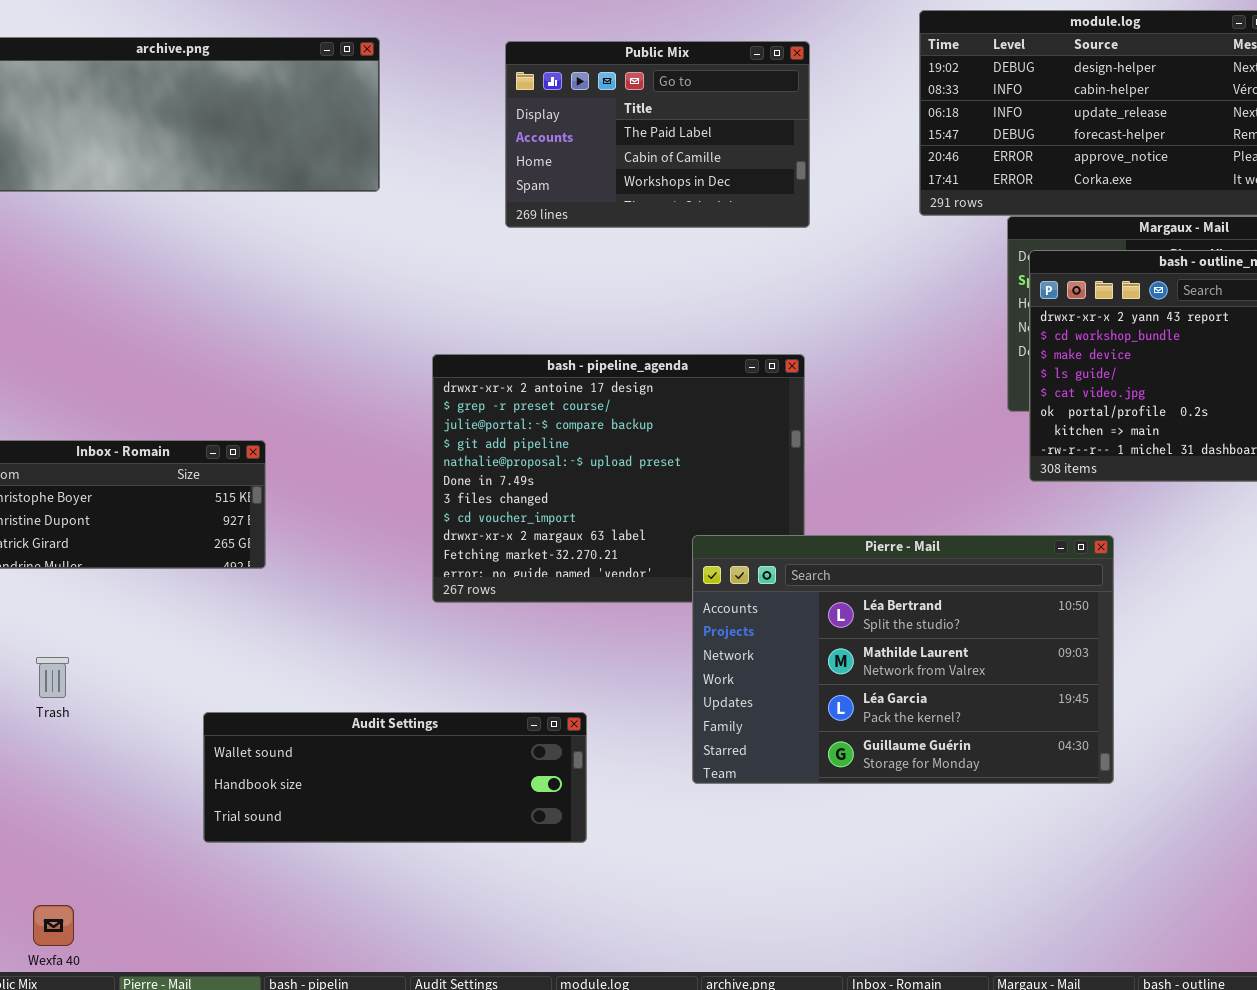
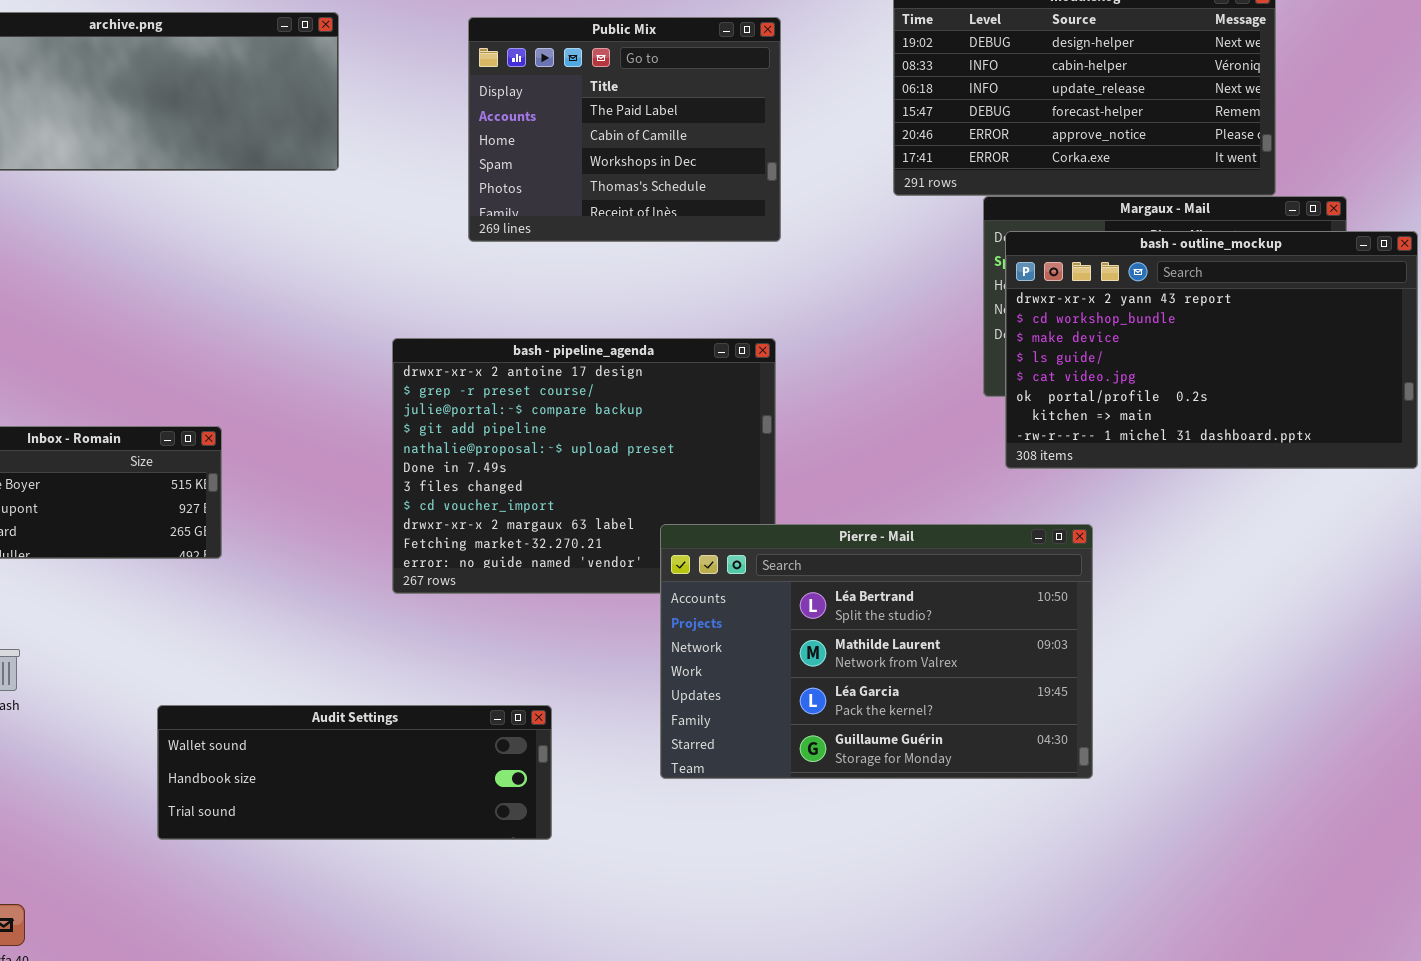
Public Mix: [505,41,810,228] -> [468,17,781,242], resized

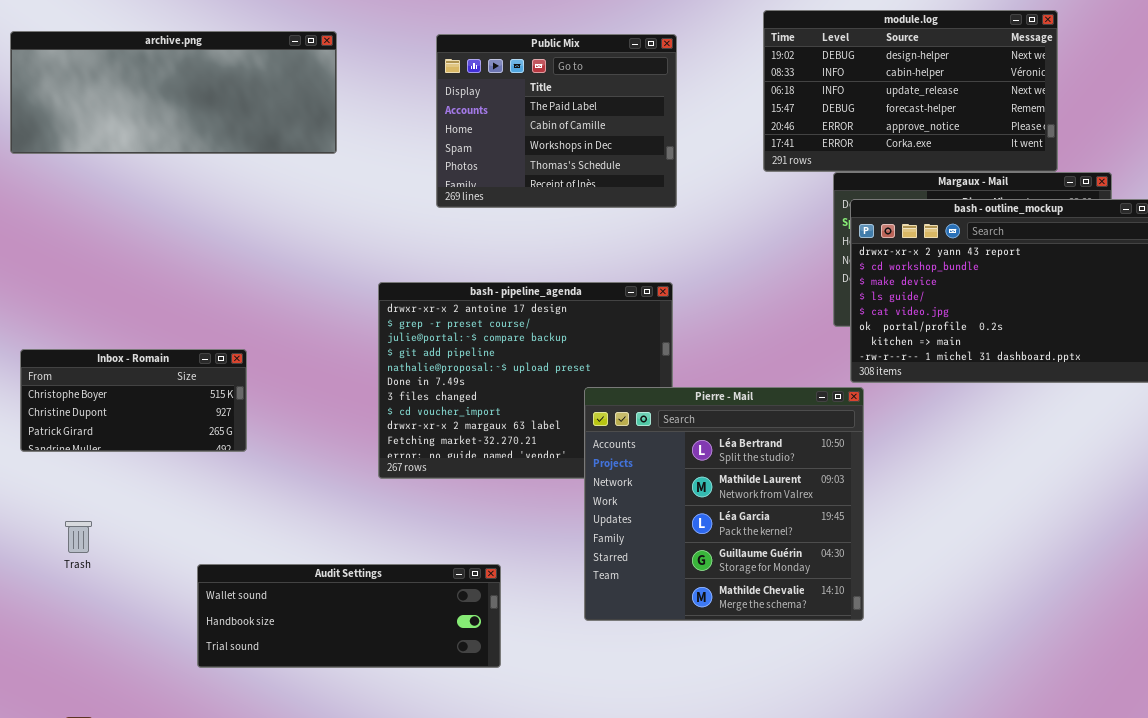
Pierre - Mail: [660,524,1093,779] -> [584,387,864,621], resized

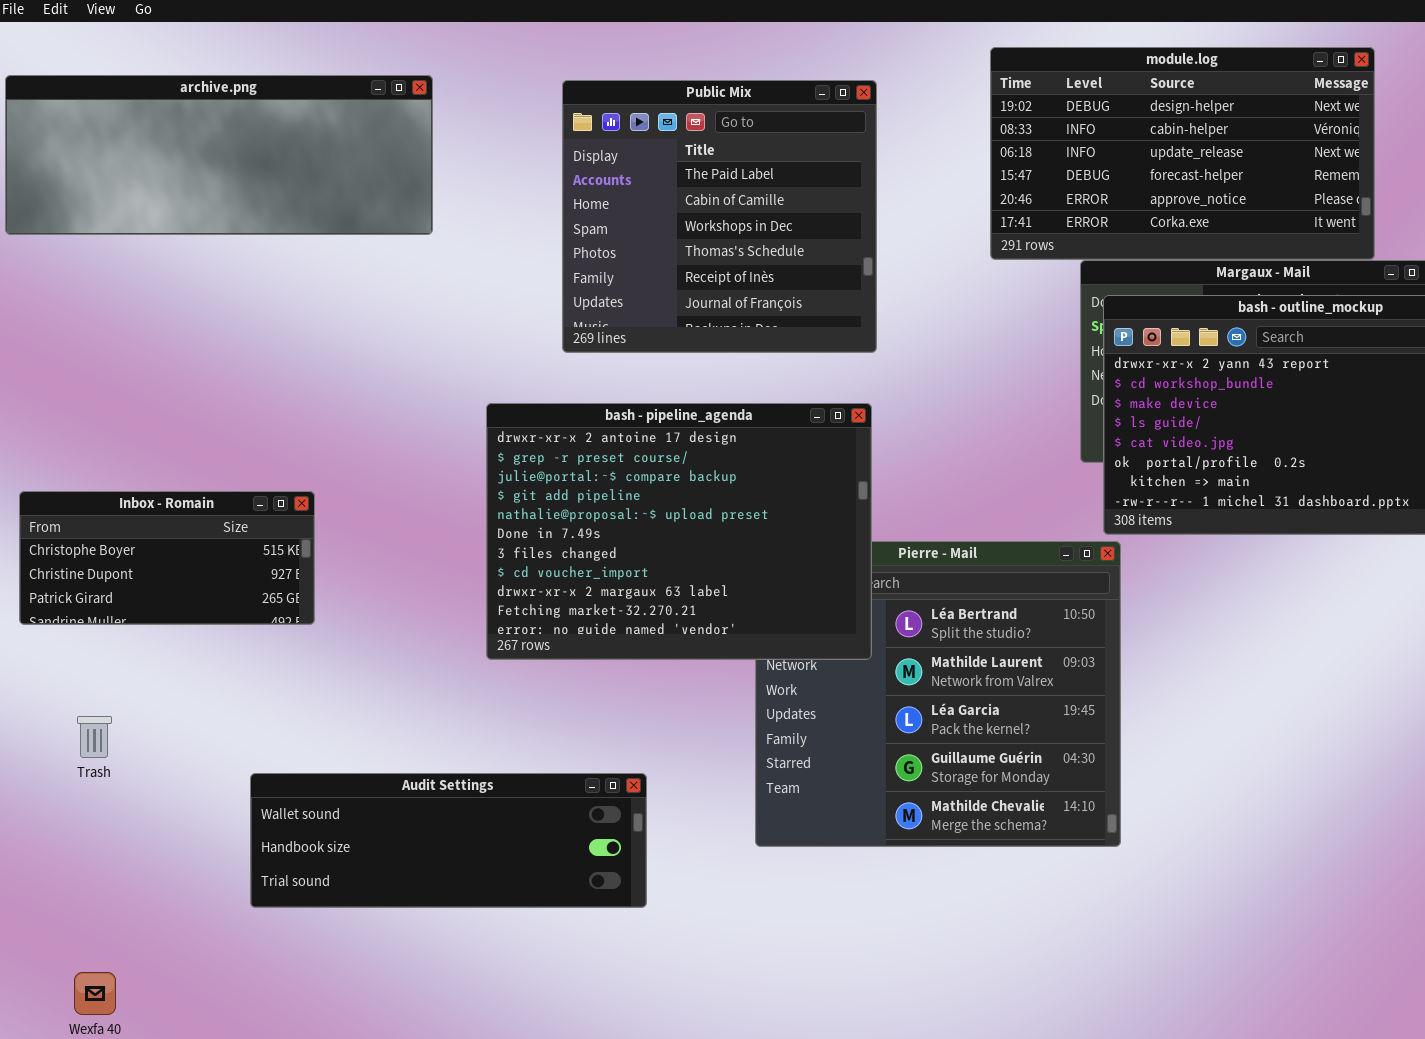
Public Mix: [436,34,677,208] -> [562,80,877,353], resized
bash - pipeline_agenda: [378,282,673,479] -> [486,403,872,660], raised

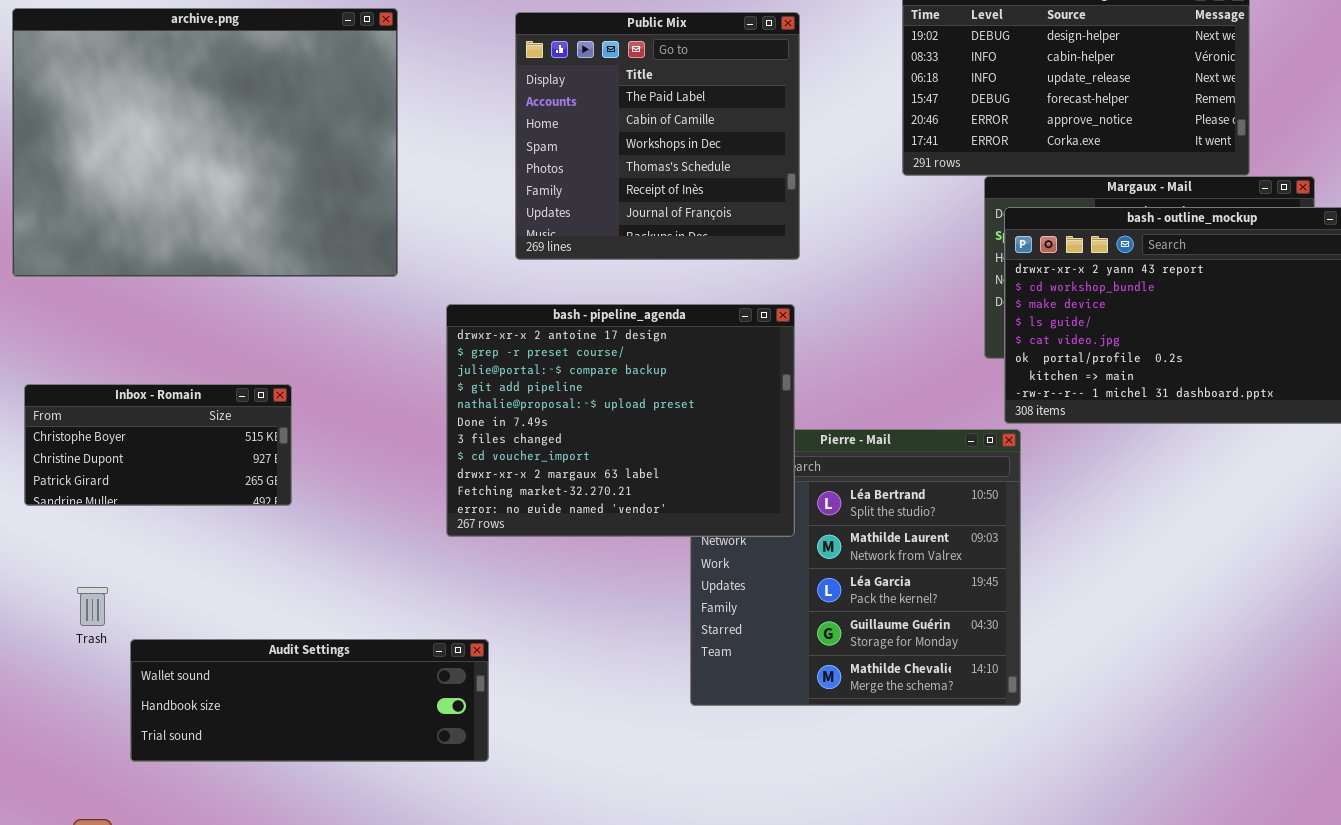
archive.png: [5,75,433,235] -> [12,8,398,277], resized
Audit Settings: [250,773,647,908] -> [130,639,489,762], moved

